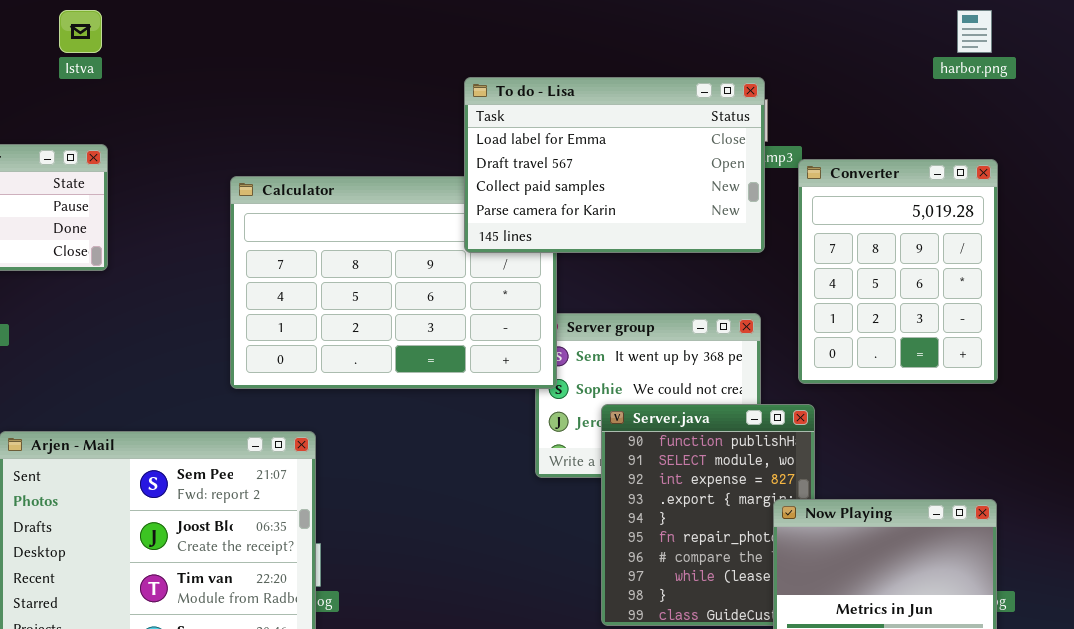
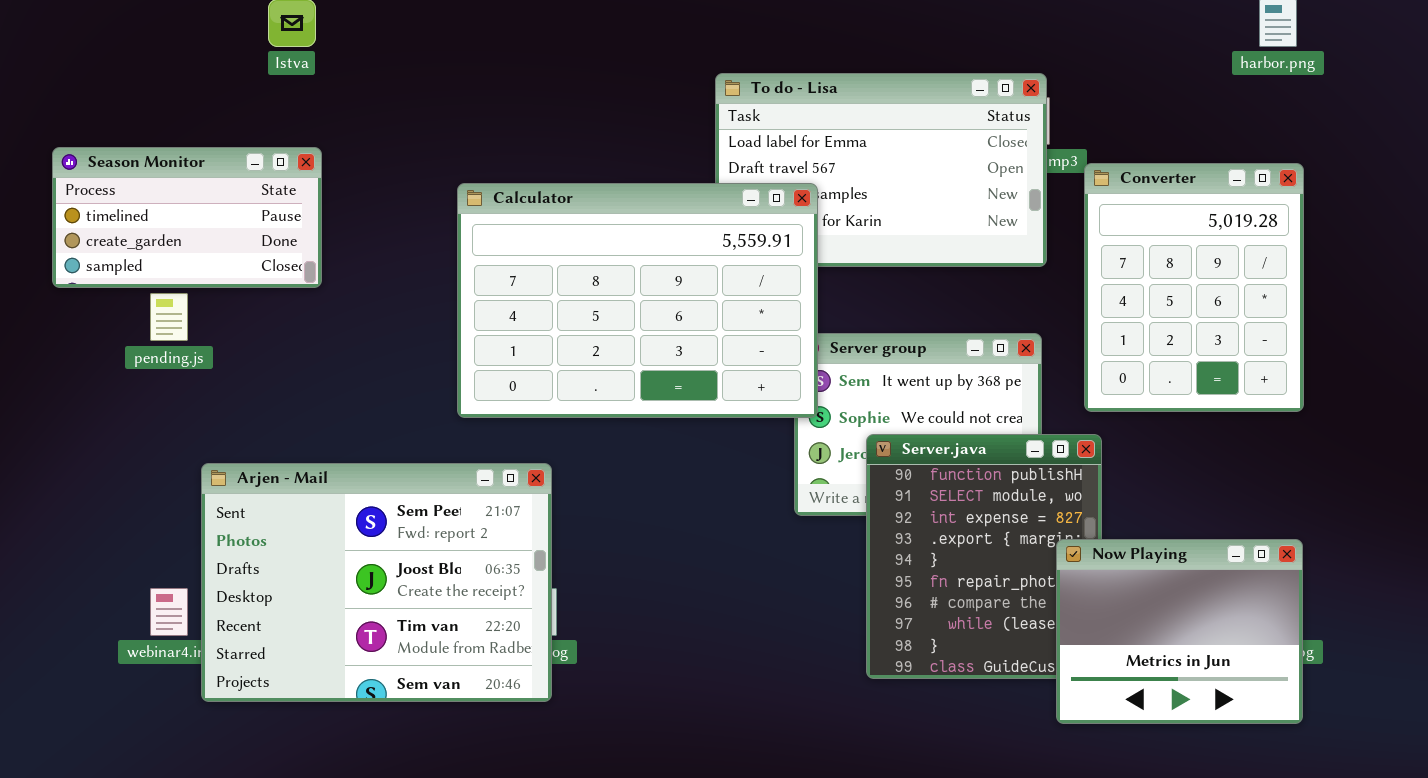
Calculator: [230,176,557,389] -> [457,183,818,418], raised

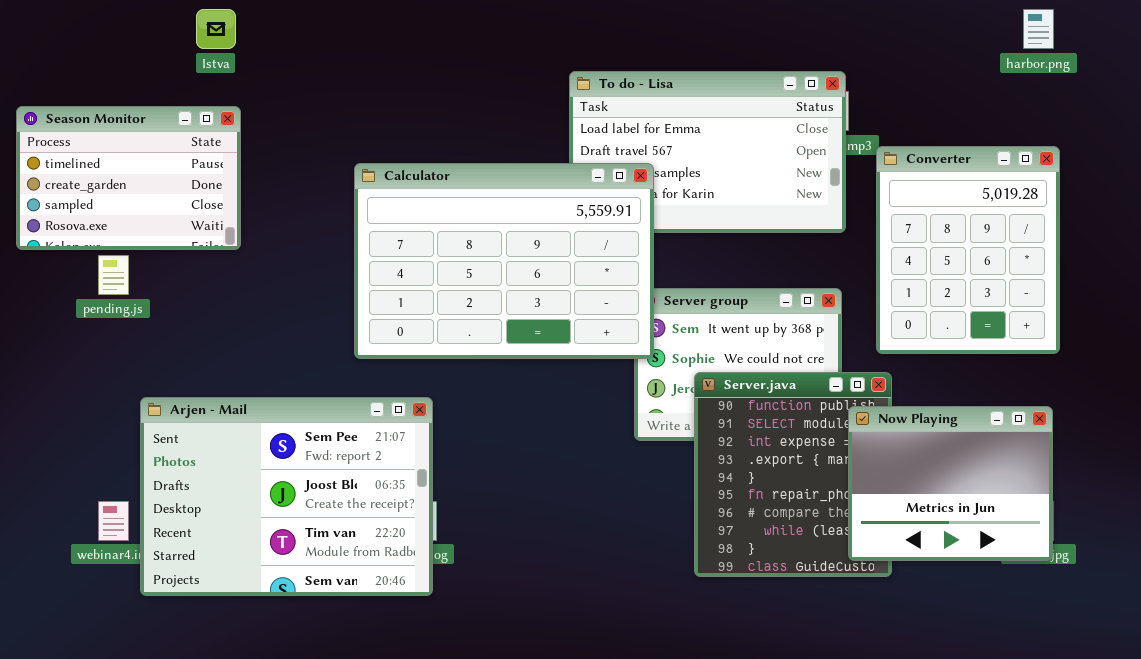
Season Monitor: [52,147,322,288] -> [16,106,241,250], resized
Now Playing: [1056,539,1303,724] -> [848,406,1053,561], moved

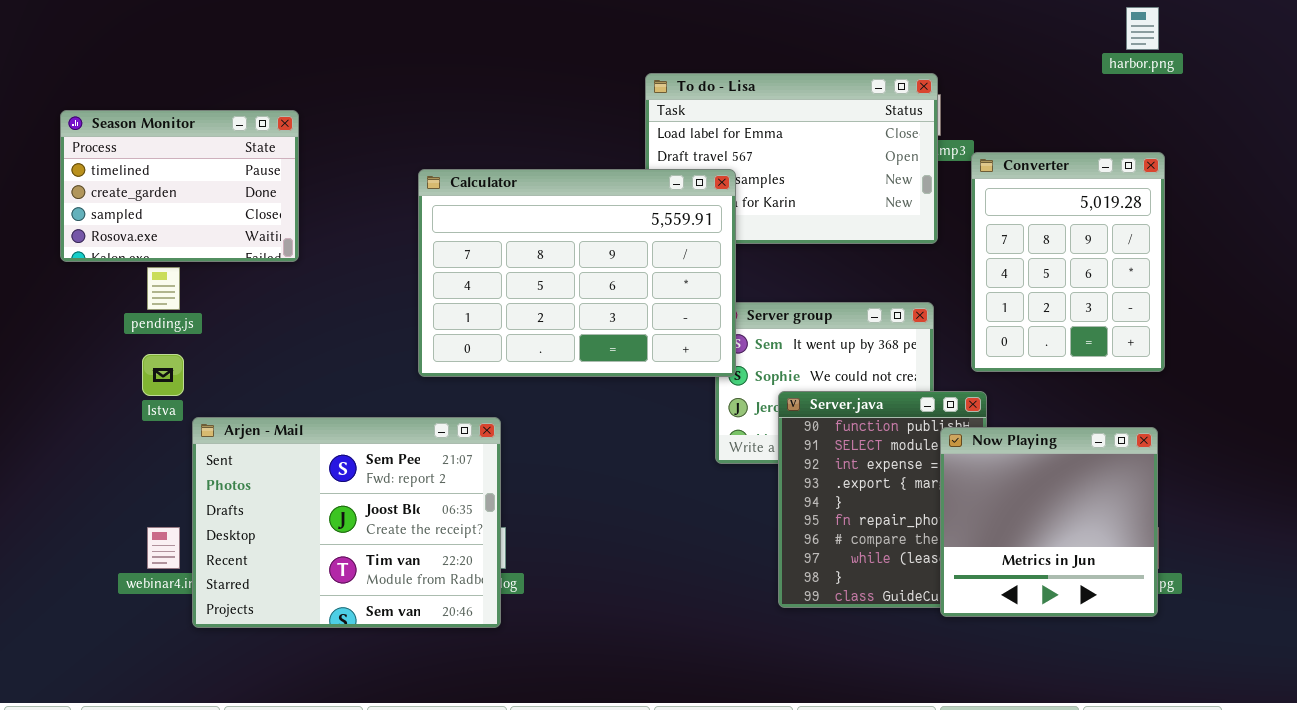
Istva: [196,9,236,49] -> [142,354,184,396], moved
Now Playing: [848,406,1053,561] -> [940,427,1158,617], resized

